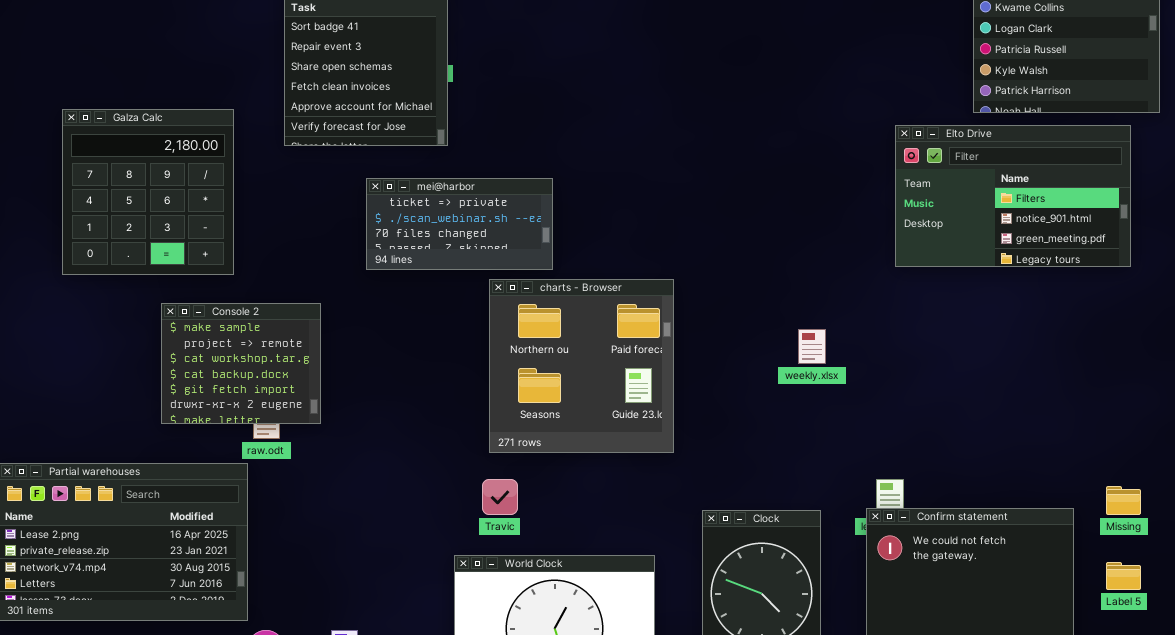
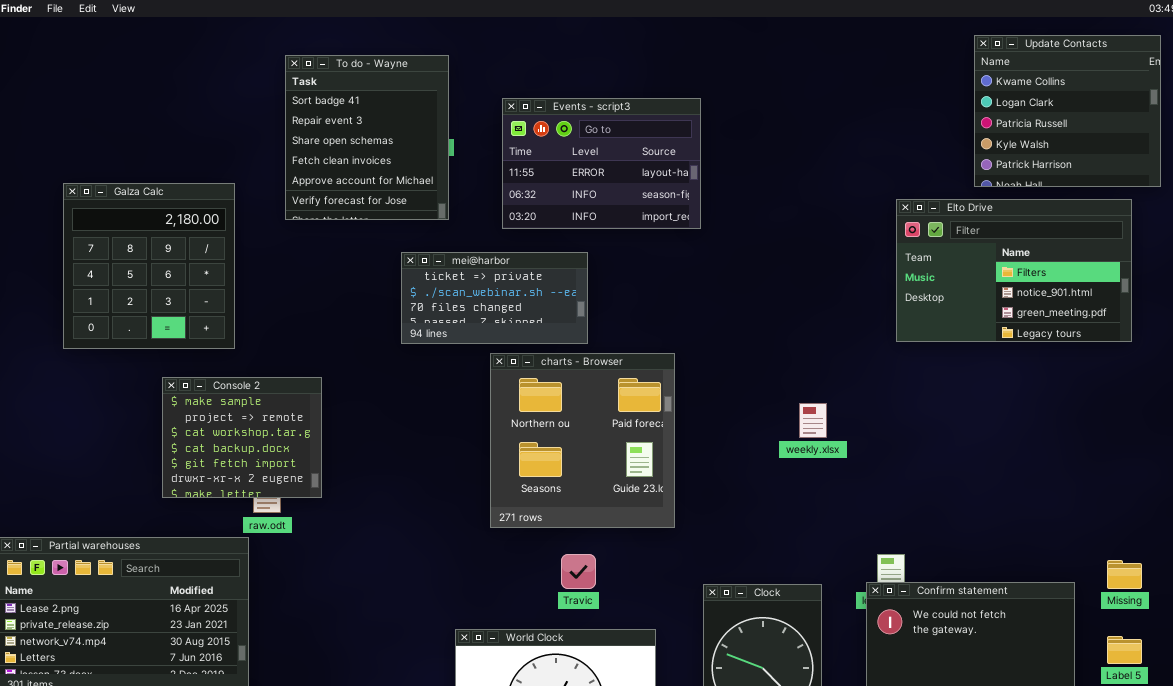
Events - script3: none -> [502,98,701,229], opened
mei@harbor: [366,178,553,270] -> [401,252,588,344], moved
Travic: [482,479,518,515] -> [561,554,596,589], moved

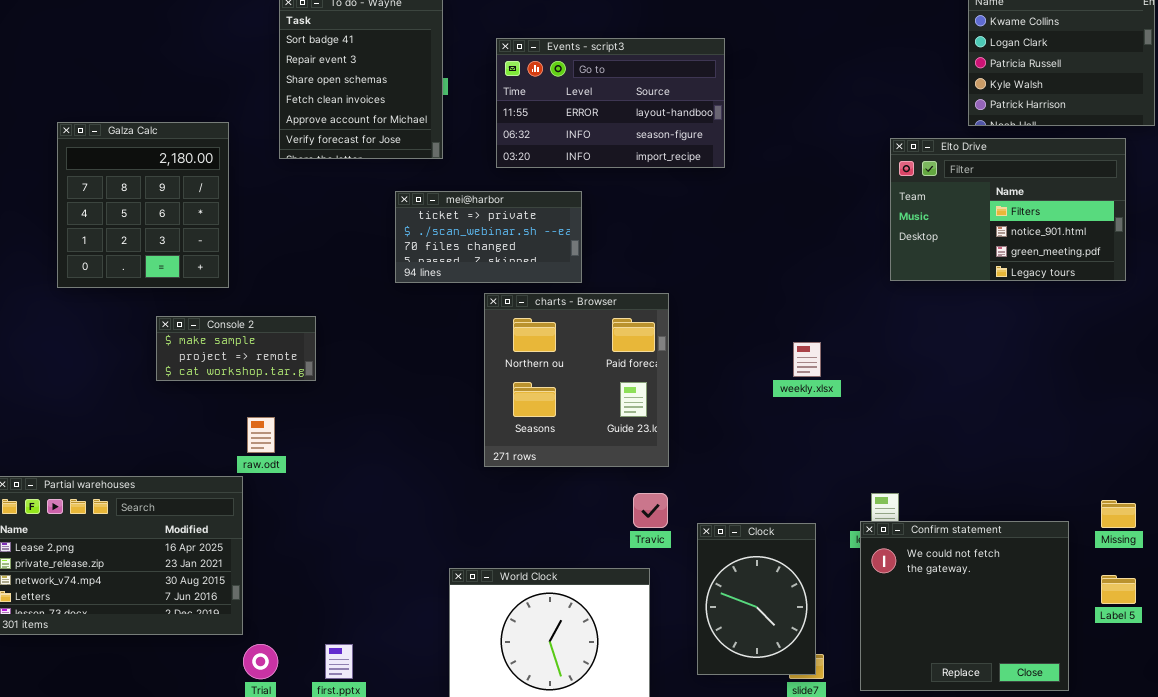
Events - script3: [502,98,701,229] -> [496,38,725,168], resized
Console 2: [162,377,322,498] -> [156,316,316,381], resized
Travic: [561,554,596,589] -> [633,493,668,528], moved

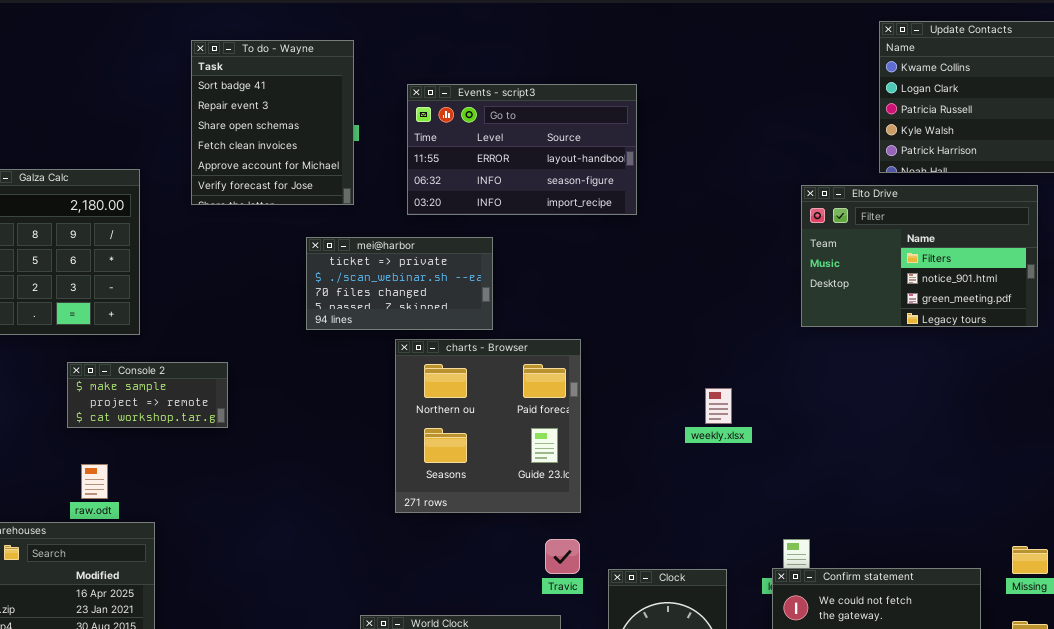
raw.odt: [247,417,275,453] -> [81,464,108,499], moved

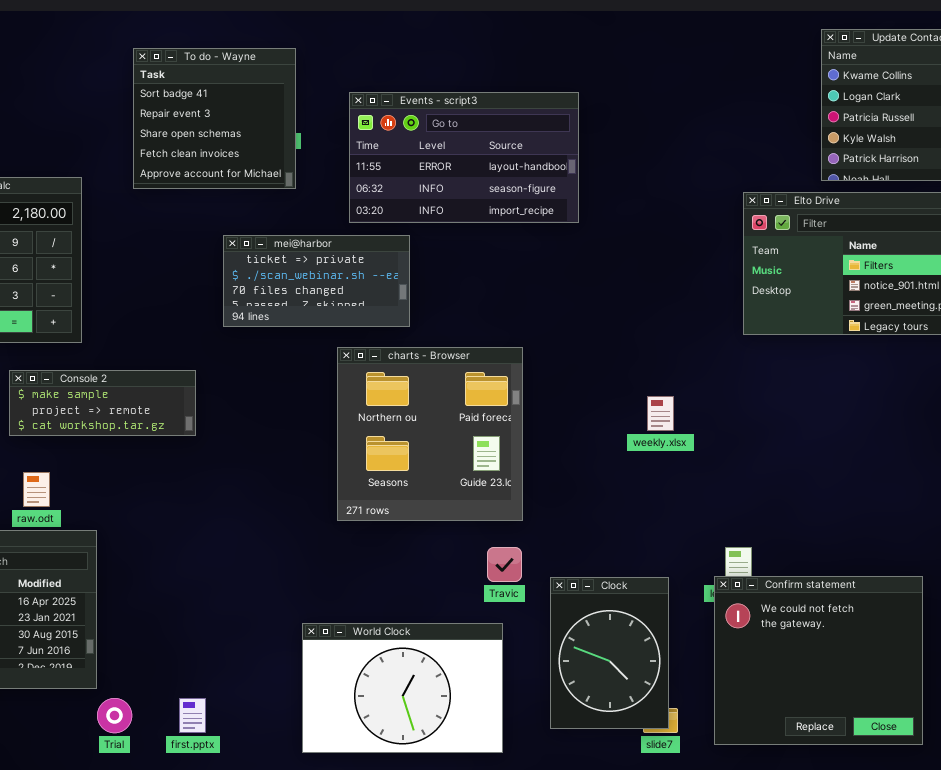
To do - Wayne: [191,40,354,205] -> [133,48,296,189], resized
mei@harbor: [306,237,493,330] -> [223,235,410,327], moved
Console 2: [67,362,228,428] -> [9,370,196,436], resized

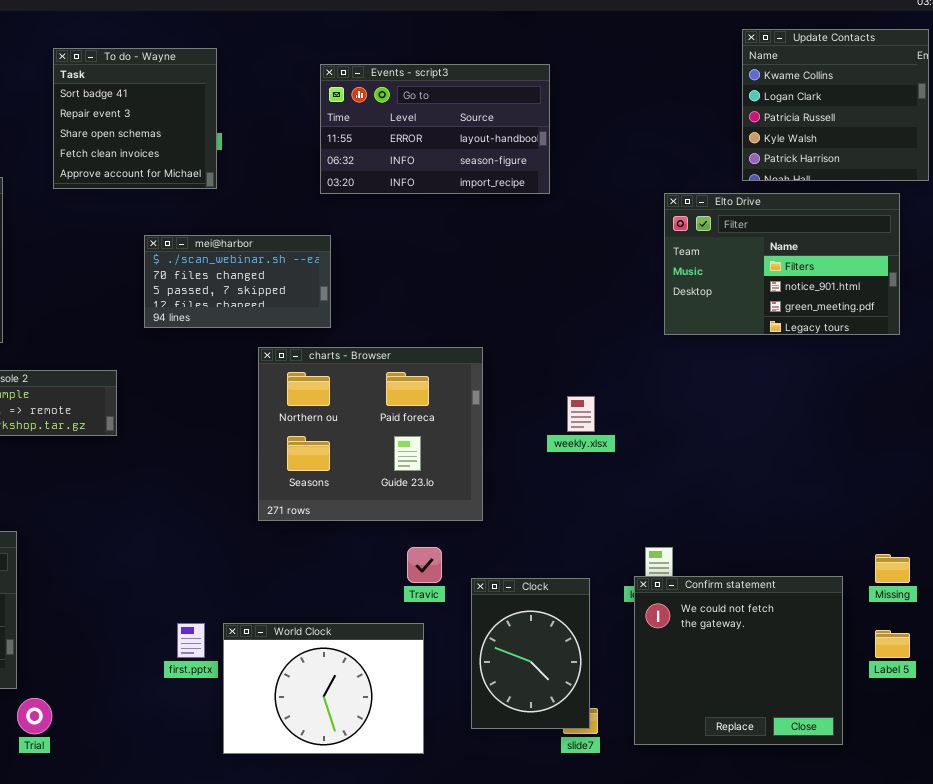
Events - script3: [349,92,579,223] -> [320,64,550,194], moved
mei@harbor: [223,235,410,327] -> [144,235,331,328], scrolled down 1 row
charts - Browser: [337,347,523,521] -> [258,347,483,521], resized
first.pptx: [179,698,206,733] -> [177,623,205,658], moved

